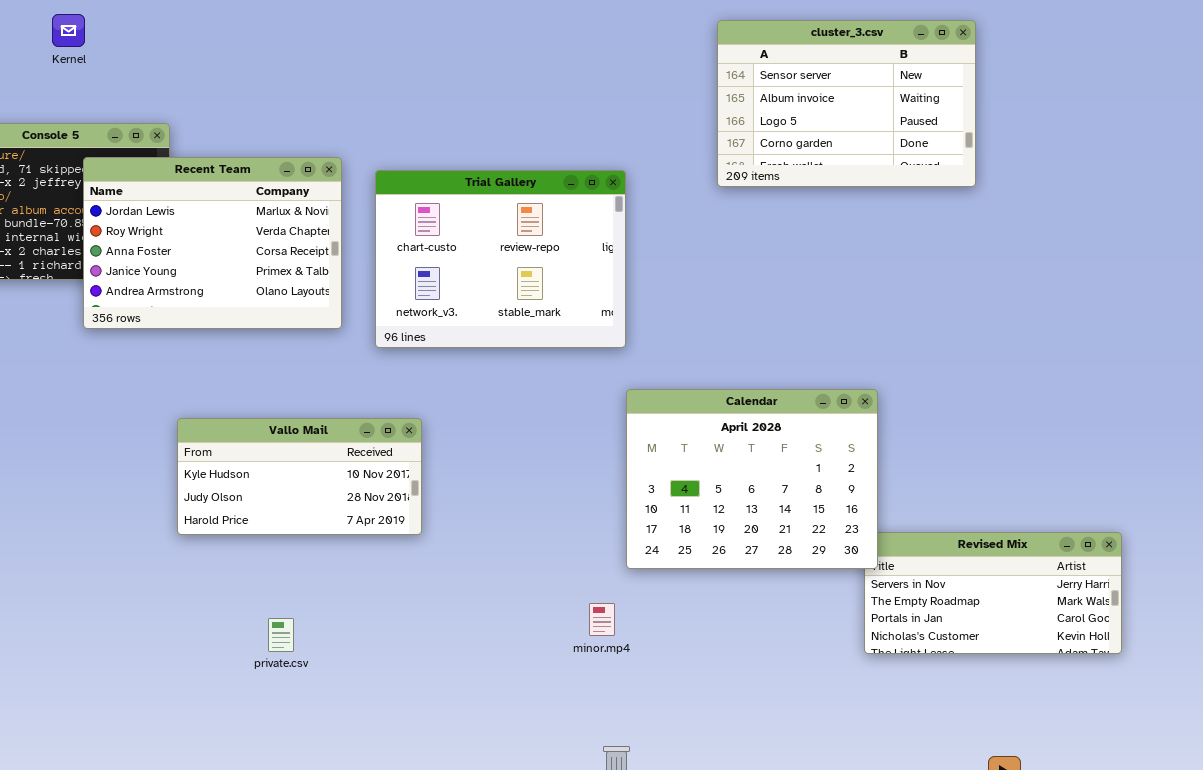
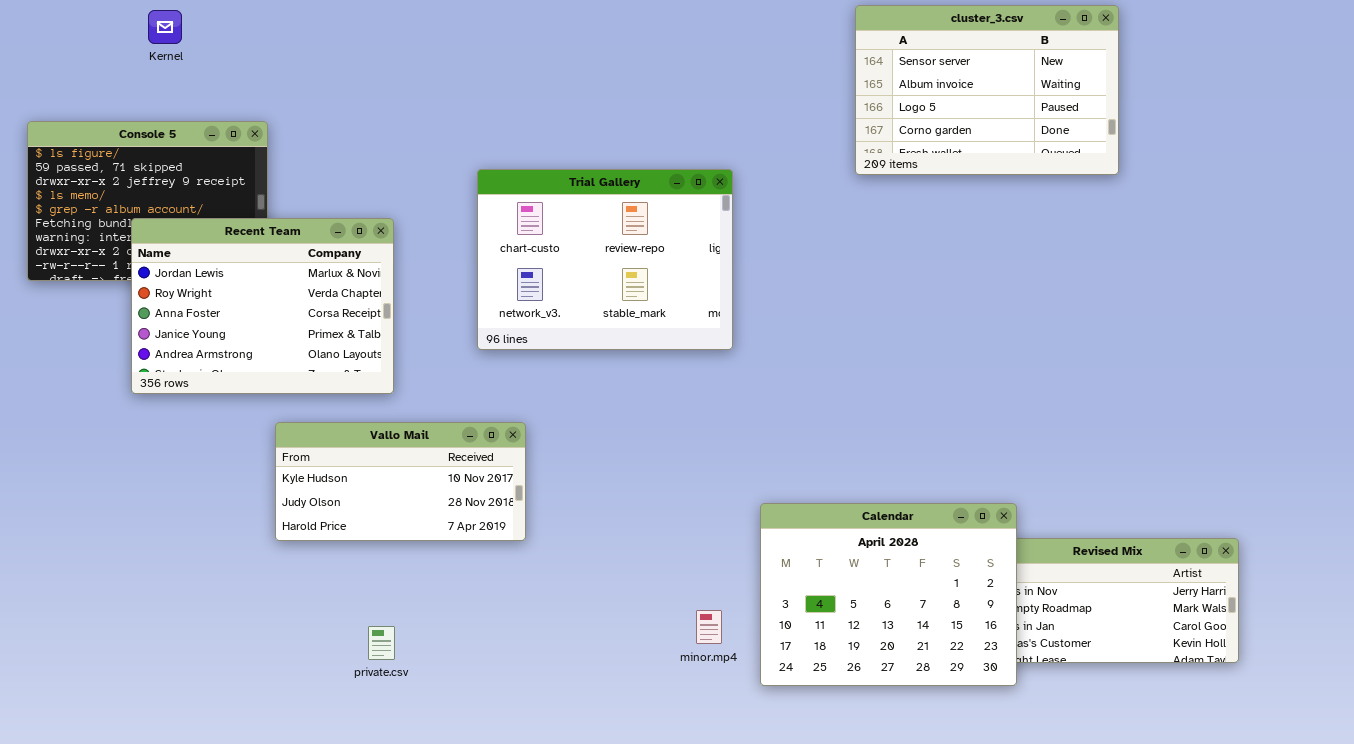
cluster_3.csv: [717,20,976,187] -> [855,5,1119,175], moved
Recent Team: [83,157,342,329] -> [131,218,394,394], moved
Calendar: [626,389,878,569] -> [760,503,1017,686], moved

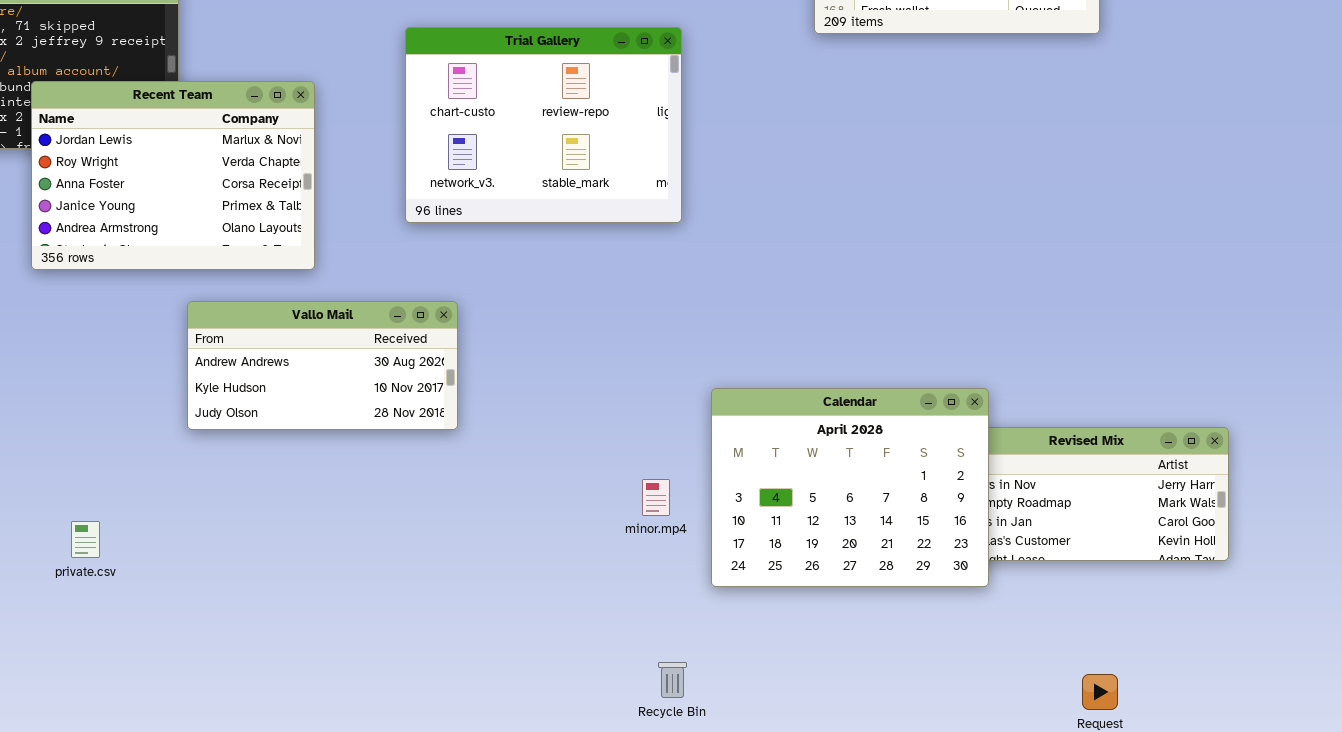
Vallo Mail: [275,422,526,541] -> [187,301,458,430], scrolled up 1 row
minor.mp4: [696,610,722,644] -> [642,479,670,516], moved
private.csv: [368,626,395,660] -> [71,521,100,558], moved

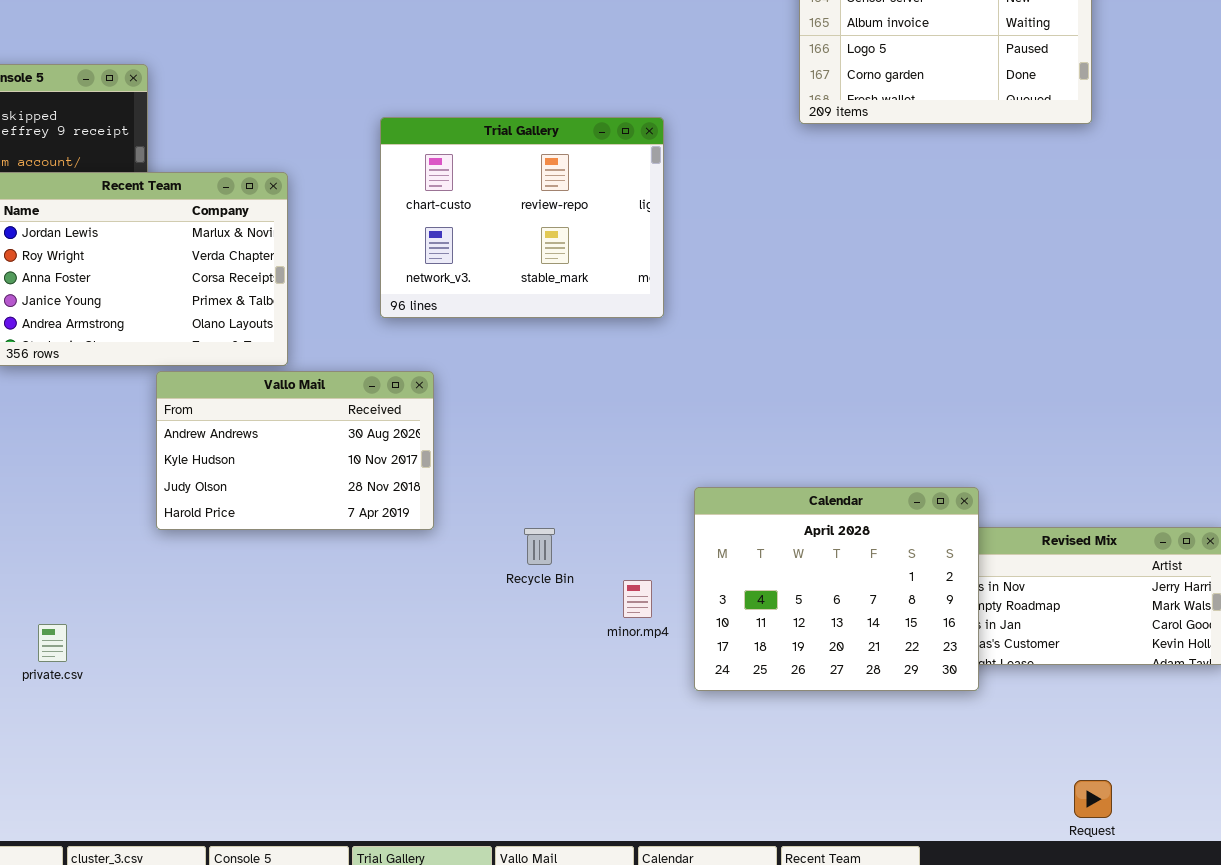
Vallo Mail: [187,301,458,430] -> [156,371,434,530], resized
Recycle Bin: [658,662,687,698] -> [524,528,555,565], moved

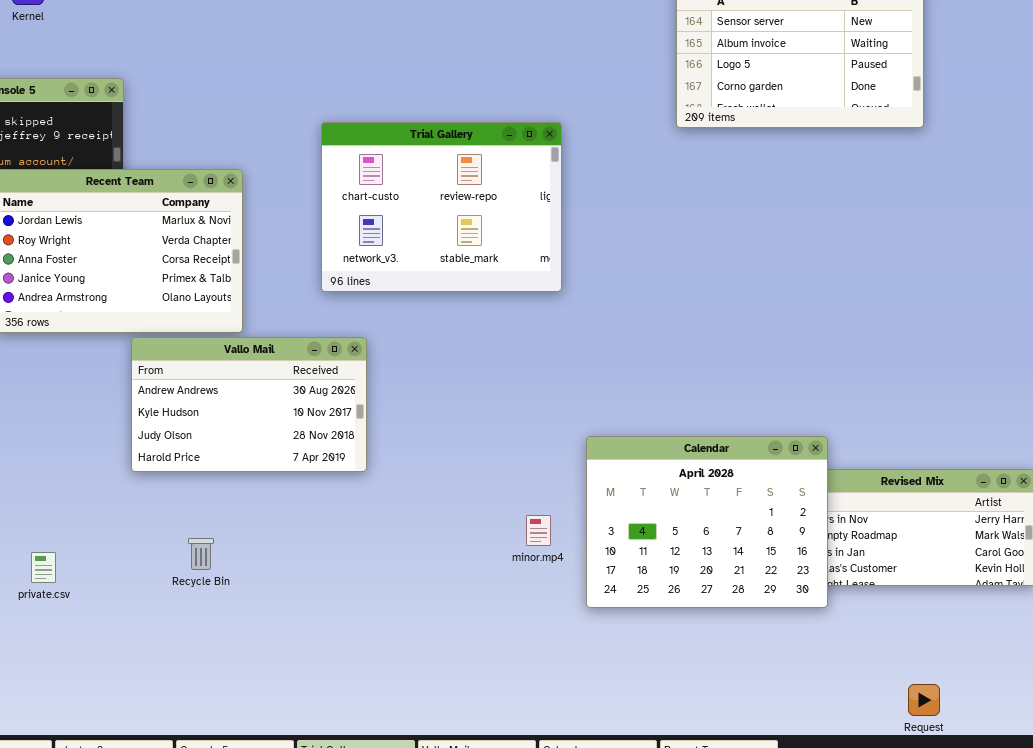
Recycle Bin: [524,528,555,565] -> [188,538,214,570], moved

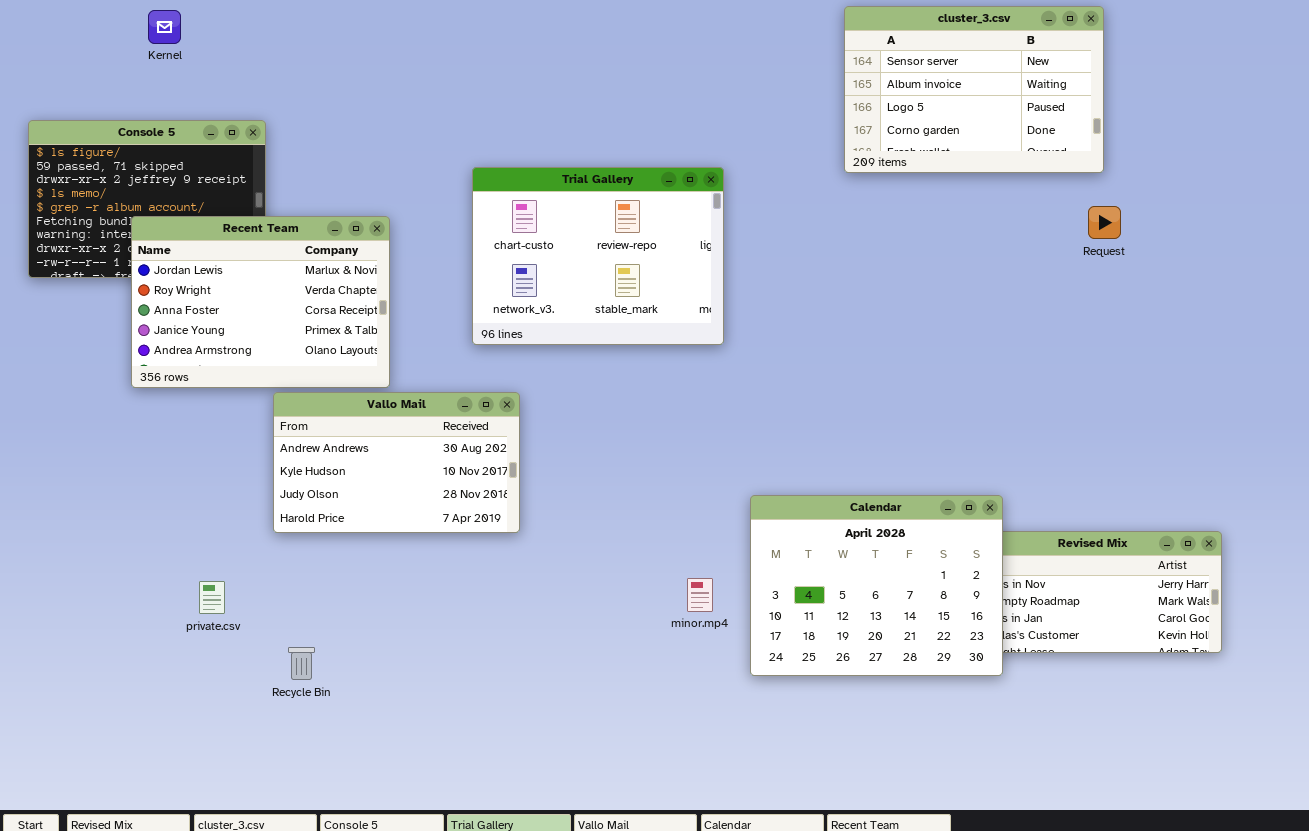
Recycle Bin: [188,538,214,570] -> [288,647,315,680], moved
private.csv: [31,552,56,583] -> [199,581,225,614], moved
Request: [908,684,940,716] -> [1088,206,1121,239], moved

